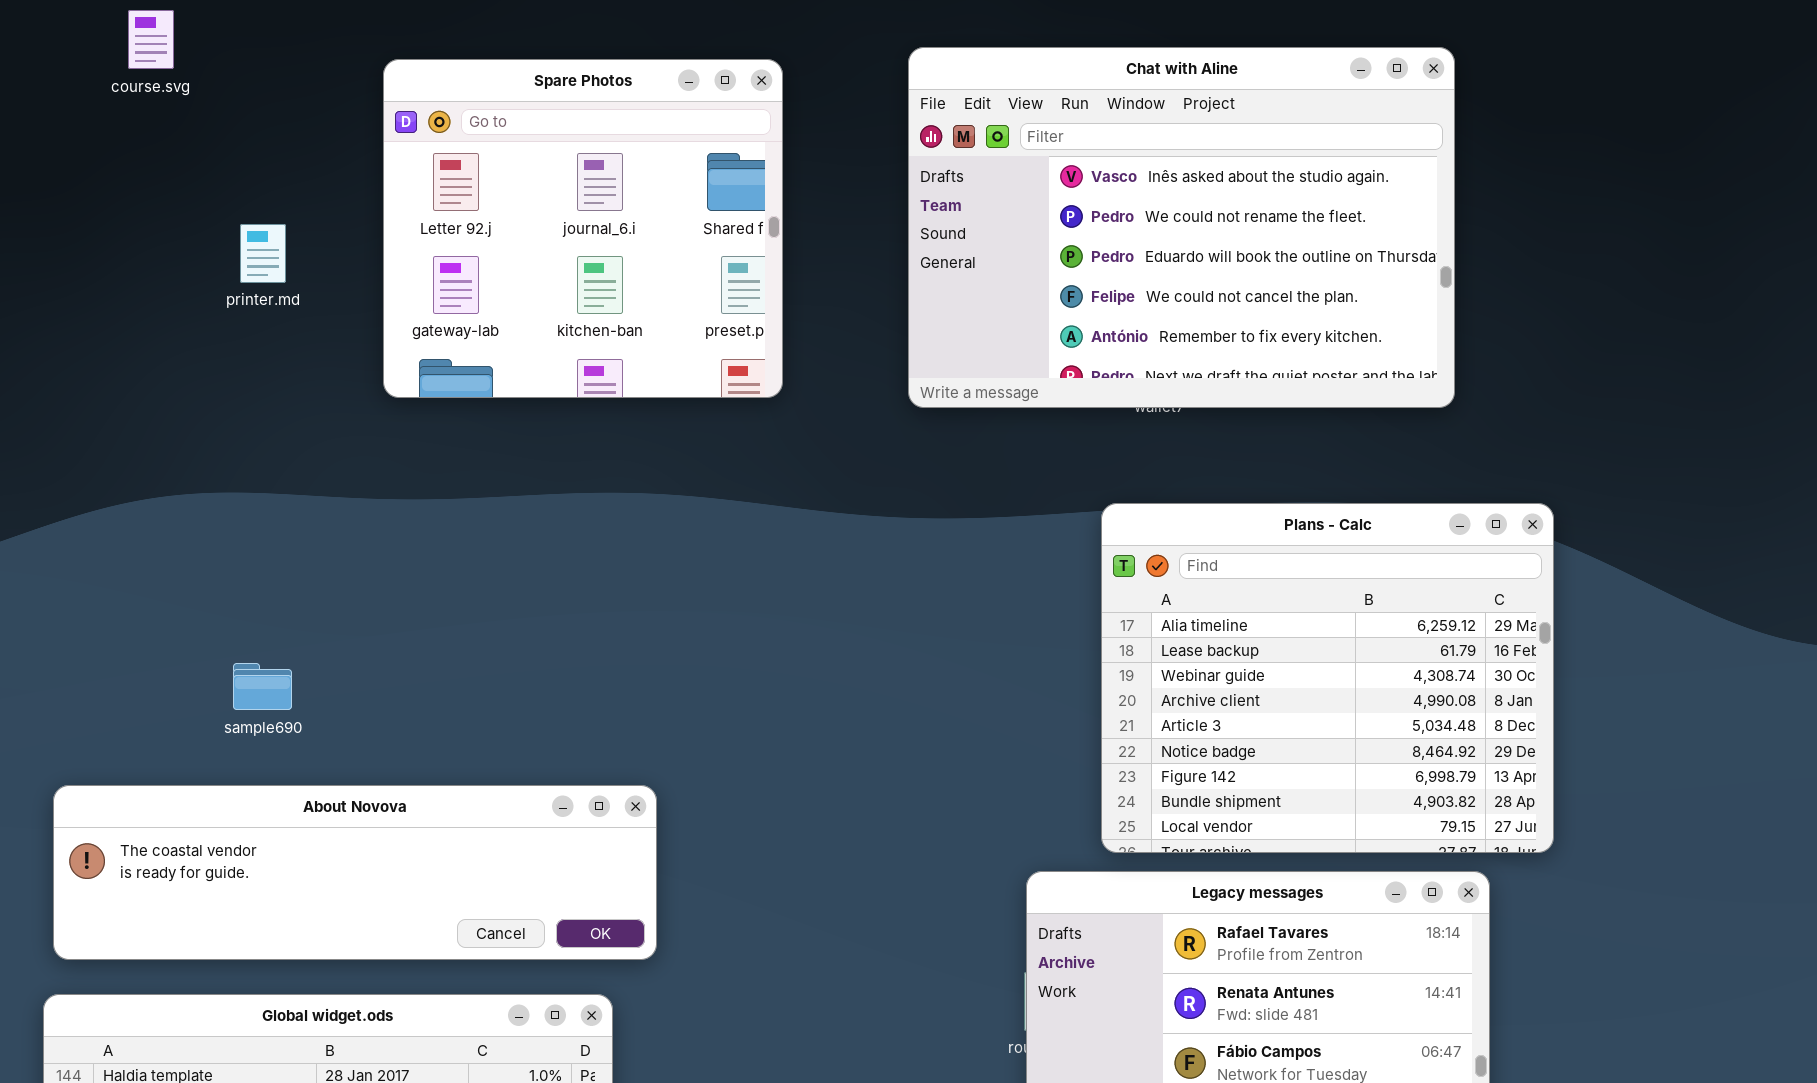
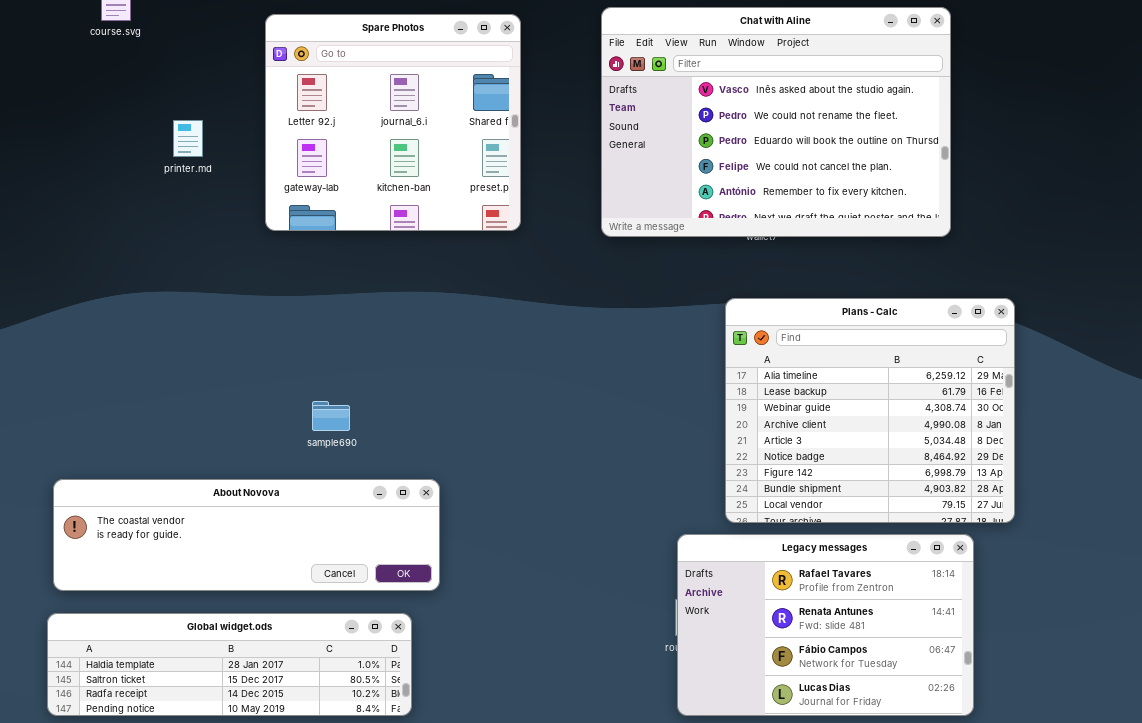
sample690: [233,663,292,710] -> [312,401,350,431], moved

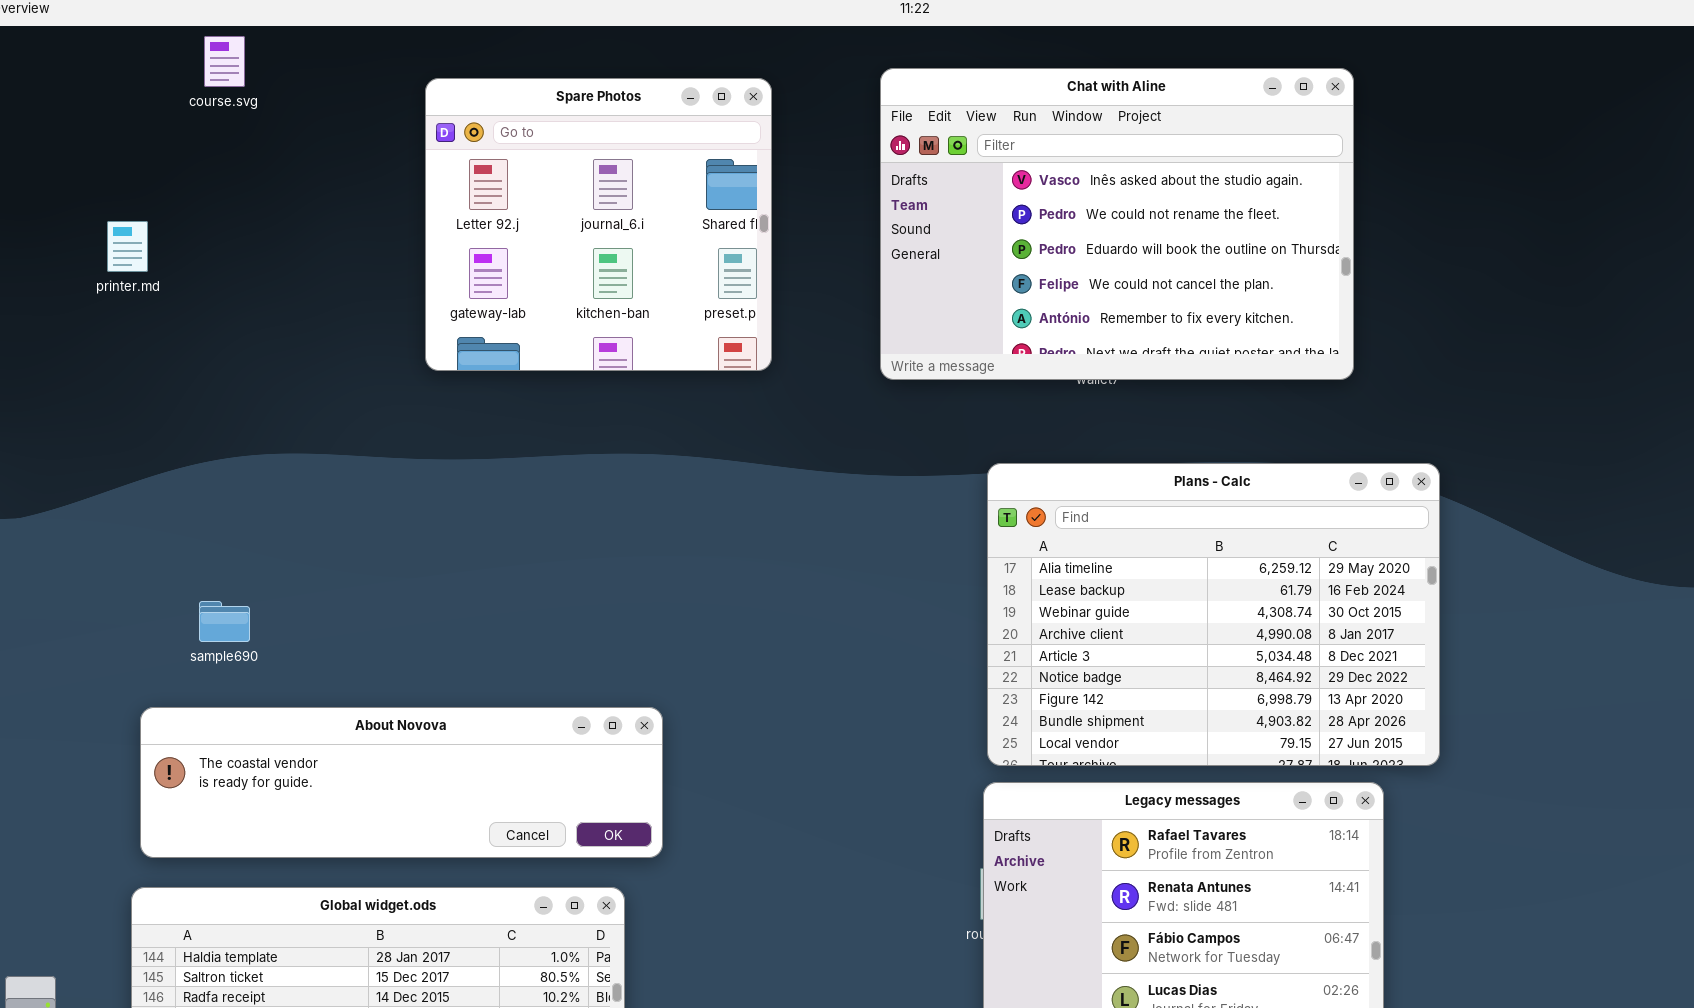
printer.md: [173,120,203,157] -> [107,221,148,272], moved
Plans - Calc: [725,298,1015,523] -> [987,463,1440,766], resized
sample690: [312,401,350,431] -> [199,601,250,642], moved

